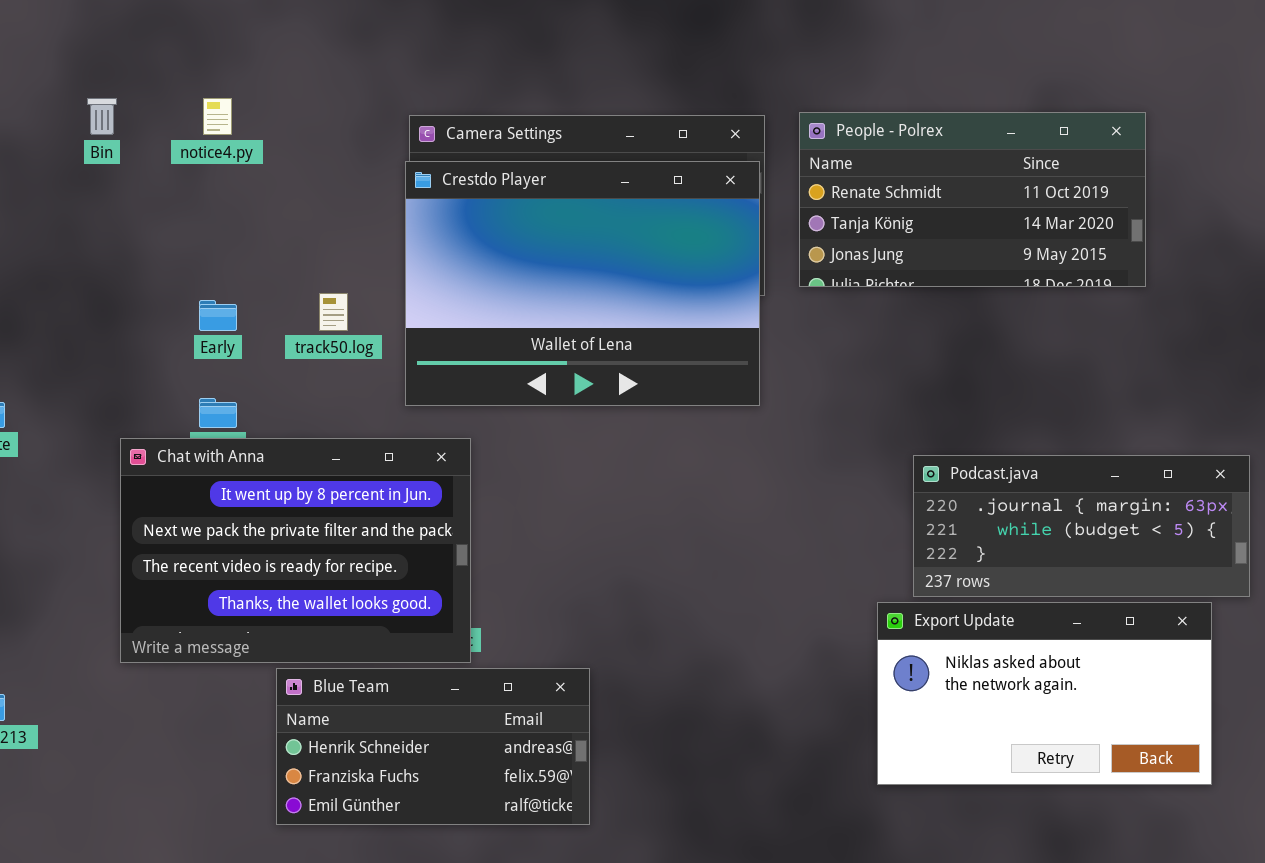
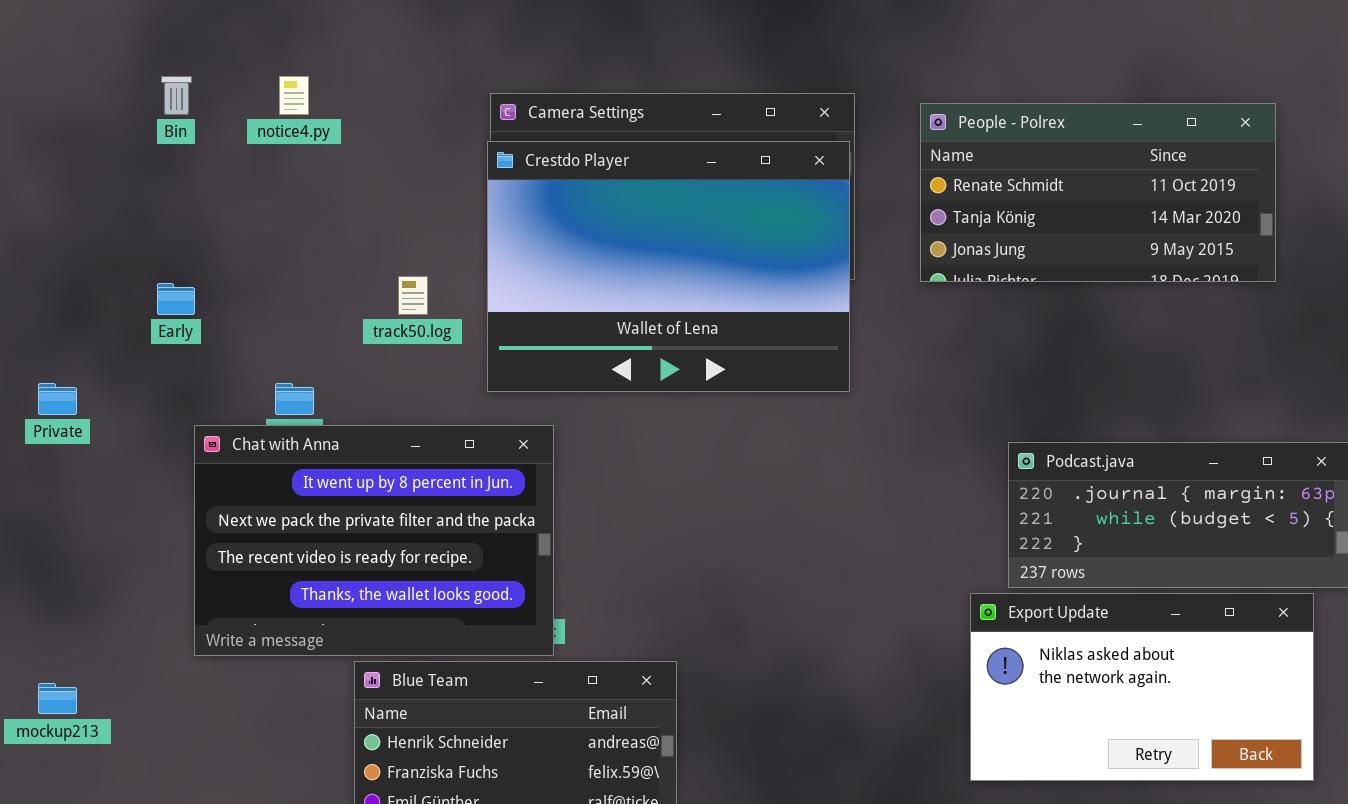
People - Polrex: [799,112,1146,287] -> [920,103,1276,282], moved
Early: [199,300,237,331] -> [157,283,195,315], moved

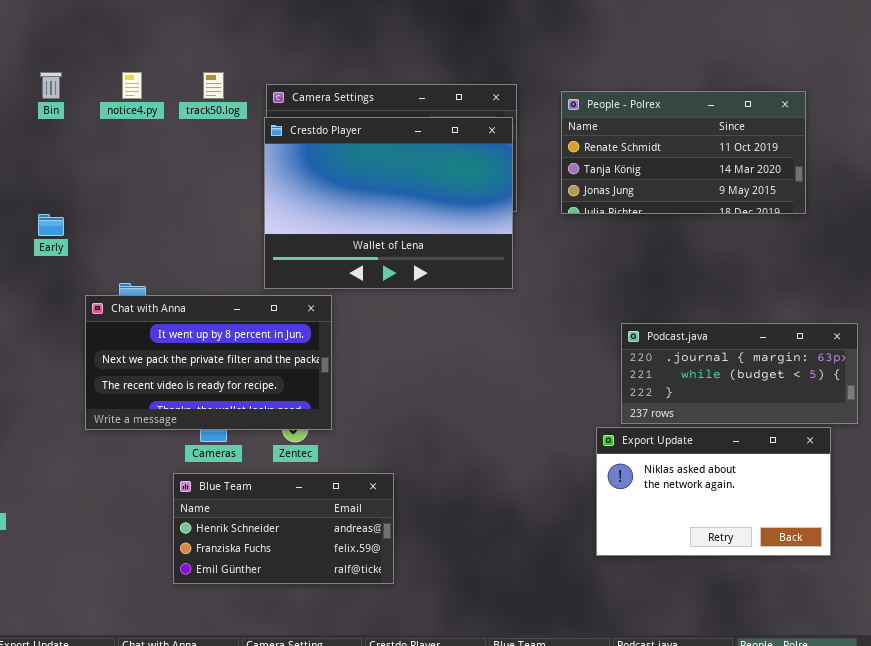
track50.log: [398,276,428,315] -> [203,72,224,99], moved
Chat with Anna: [194,425,554,656] -> [85,295,332,430], moved, resized

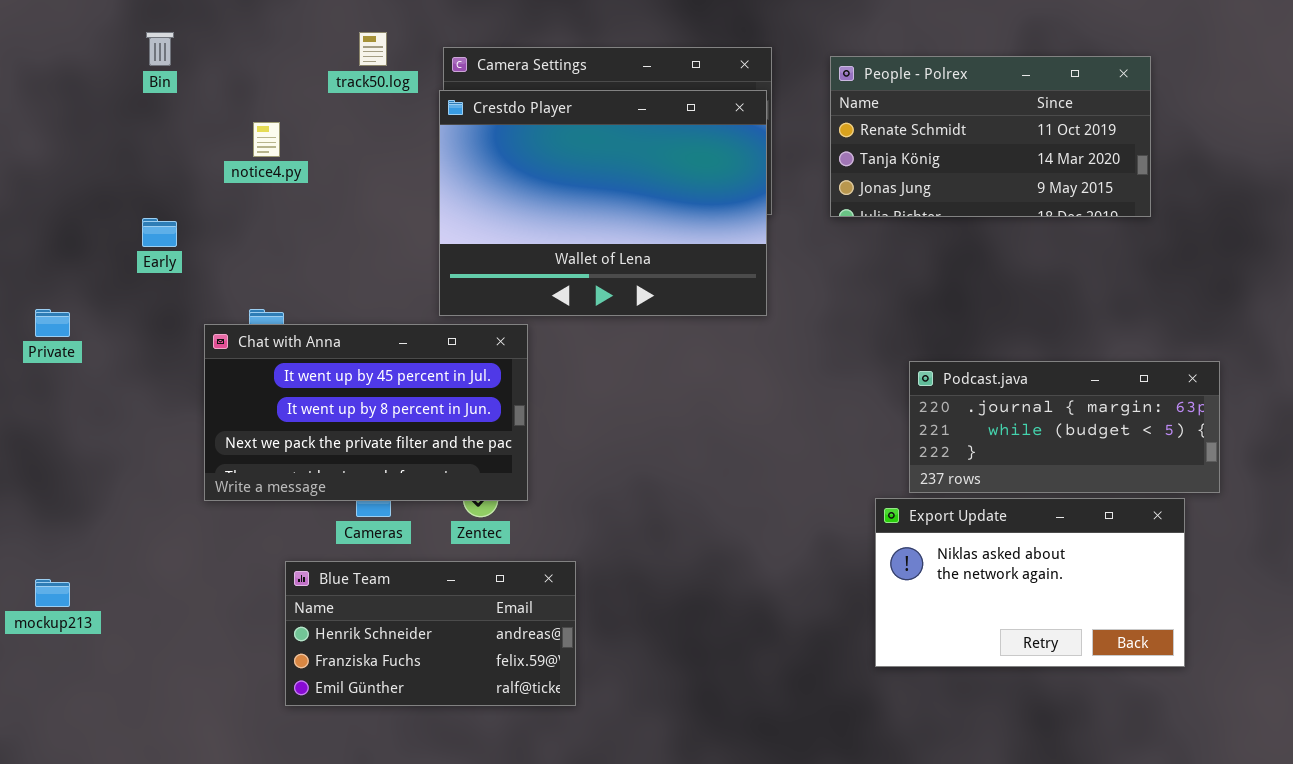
notice4.py: [122,72,142,99] -> [253,122,280,157], moved
Chat with Anna: [85,295,332,430] -> [204,324,528,501], scrolled up 1 row
Blue Team: [173,473,394,584] -> [285,561,576,706], moved

